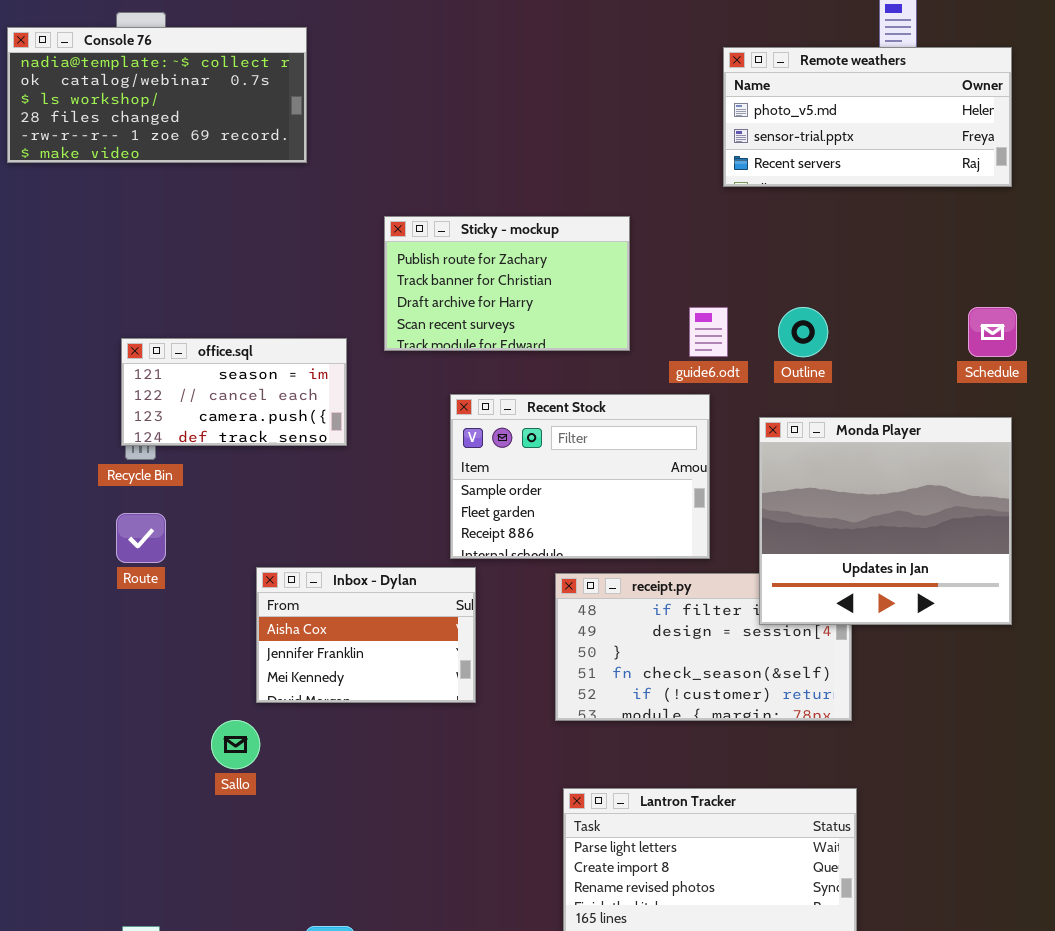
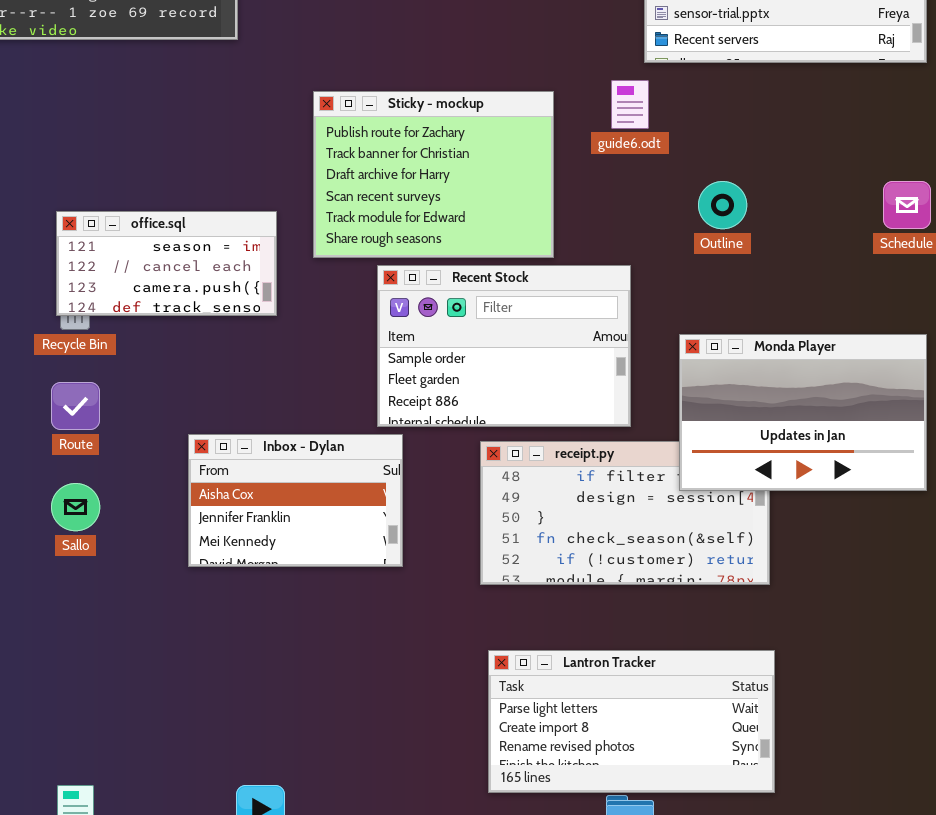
Sticky - mockup: [384,216,630,351] -> [313,91,554,258], resized
guide6.odt: [689,307,728,357] -> [611,80,649,129], moved
Monda Player: [759,417,1012,625] -> [679,334,927,491], resized
Sallo: [211,720,260,769] -> [51,483,100,531], moved

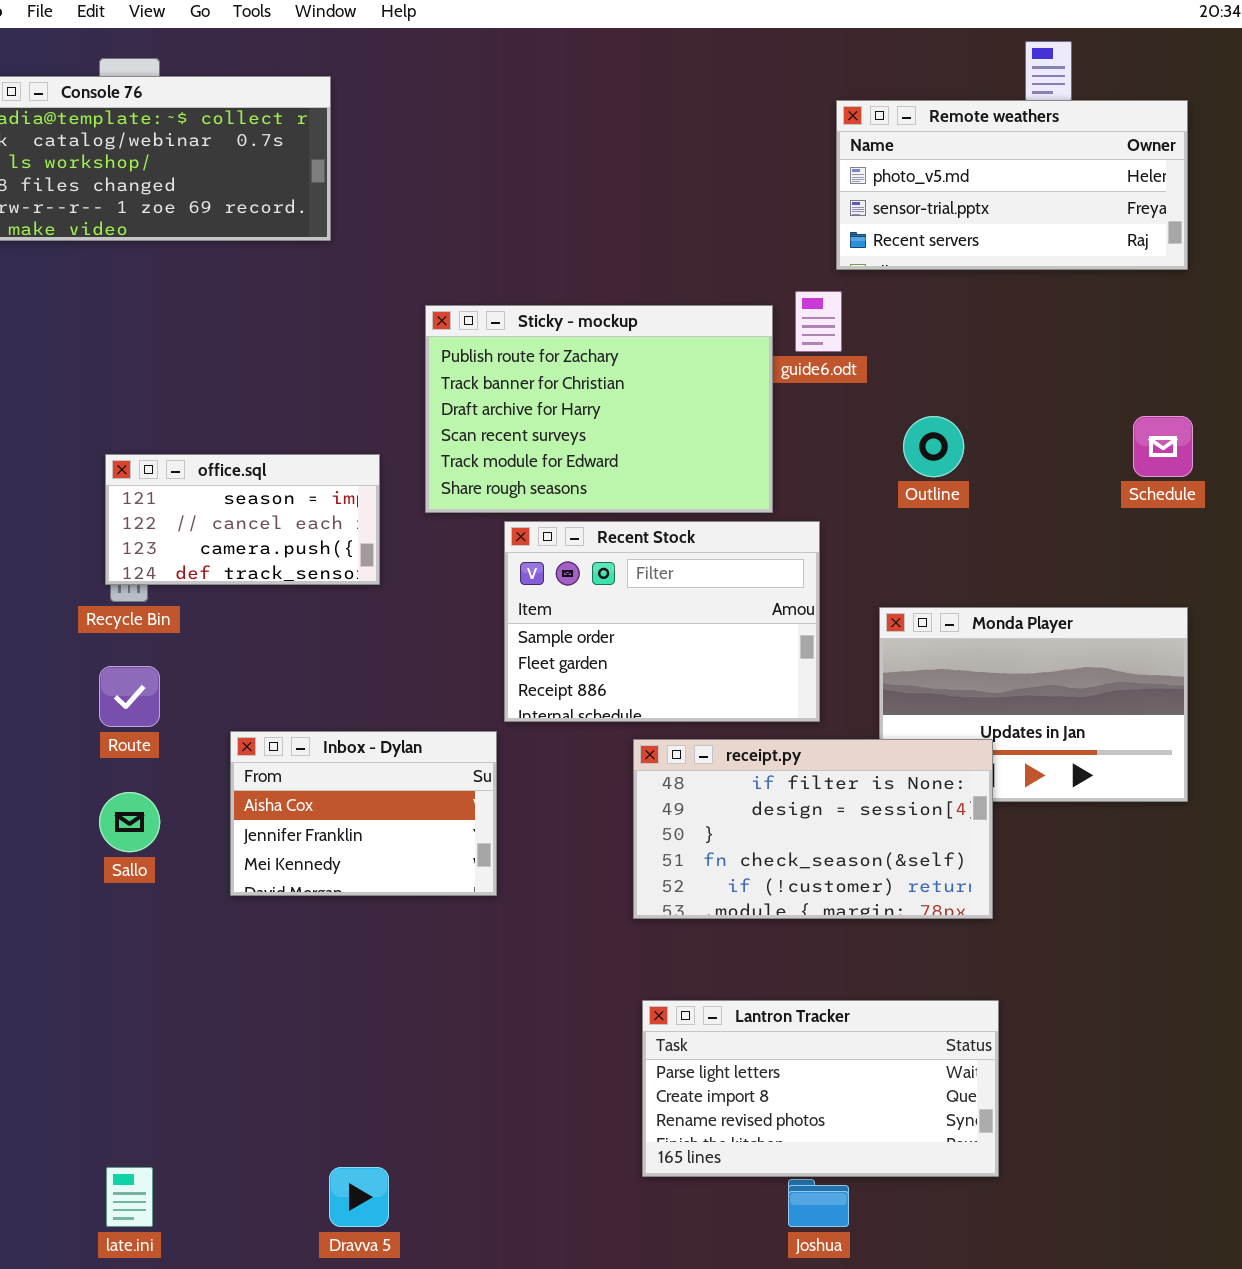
Sticky - mockup: [313,91,554,258] -> [425,305,773,513], resized
Inbox - Dylan: [188,434,403,567] -> [230,731,497,896], moved
receipt.py: [480,441,770,585] -> [633,739,993,919], raised

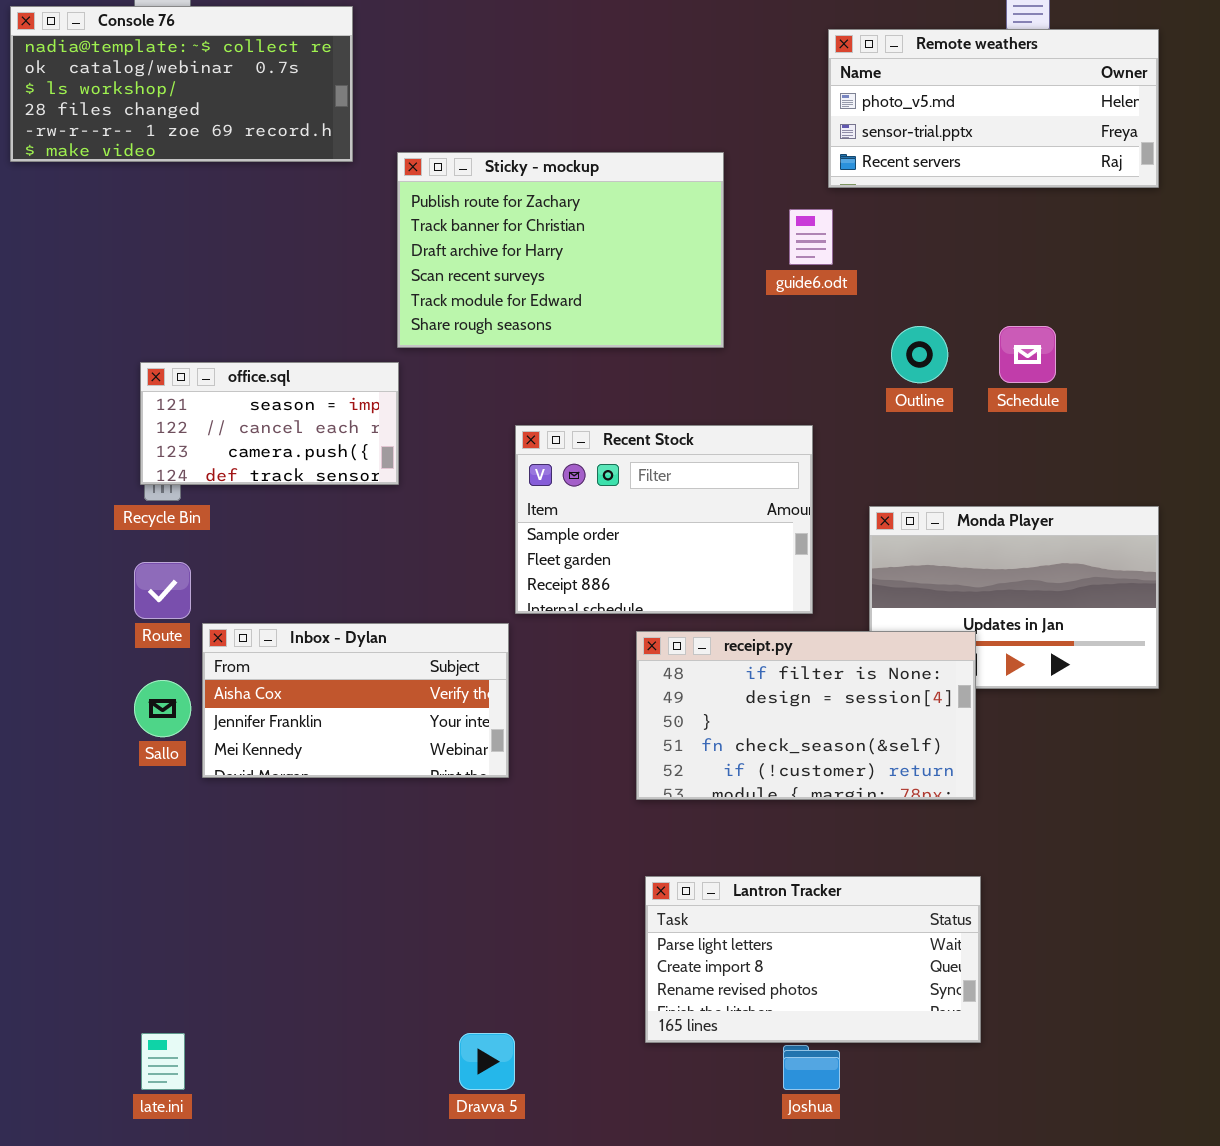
Sticky - mockup: [425,305,773,513] -> [397,152,724,348], moved
Schedule: [1133,416,1193,477] -> [999,326,1056,383], moved
Inbox - Dylan: [230,731,497,896] -> [202,623,509,778], resized
Dravva 5: [329,1167,389,1227] -> [459,1033,515,1090], moved

